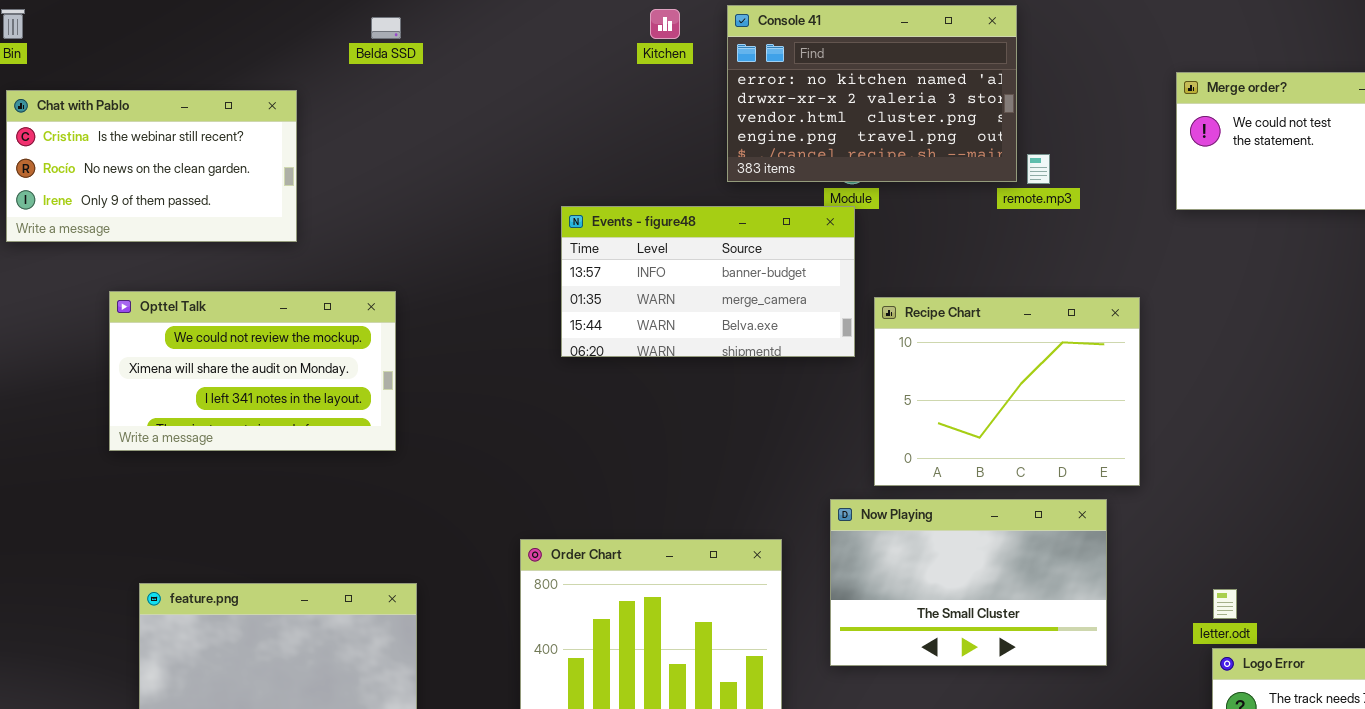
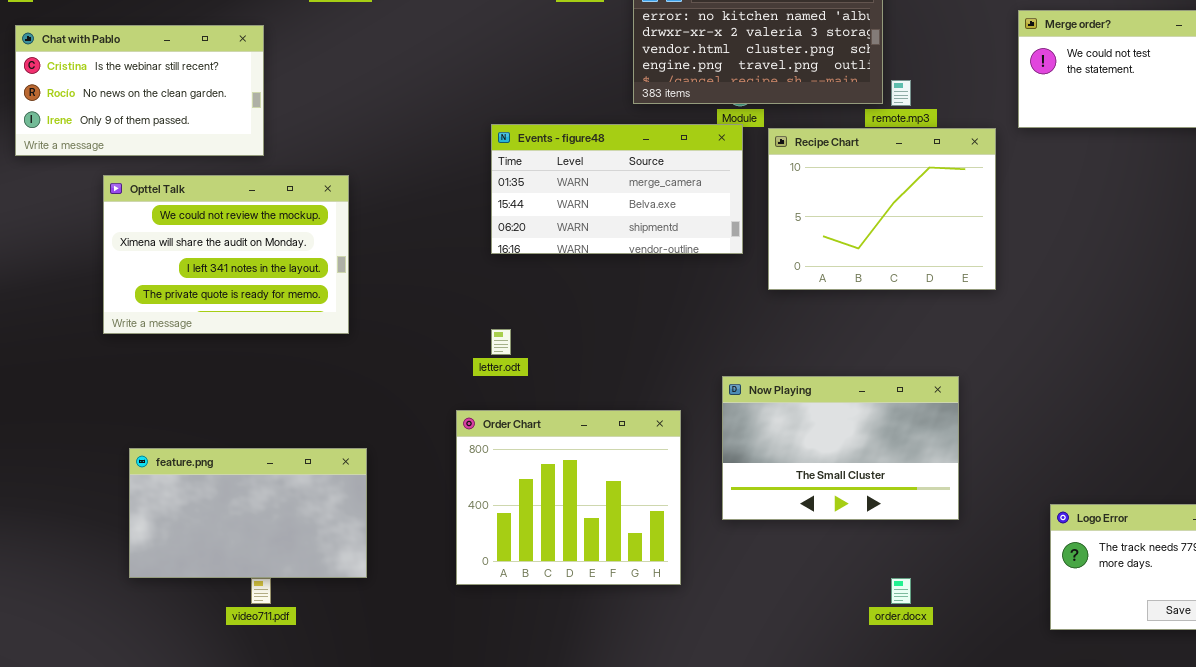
Events - figure48: [561,206,855,357] -> [491,124,743,254], scrolled down 1 row
Opttel Talk: [109,291,396,451] -> [103,175,349,334], resized
Recipe Chart: [874,297,1140,486] -> [768,128,996,290], moved
letter.odt: [1213,589,1237,619] -> [491,329,511,355], moved

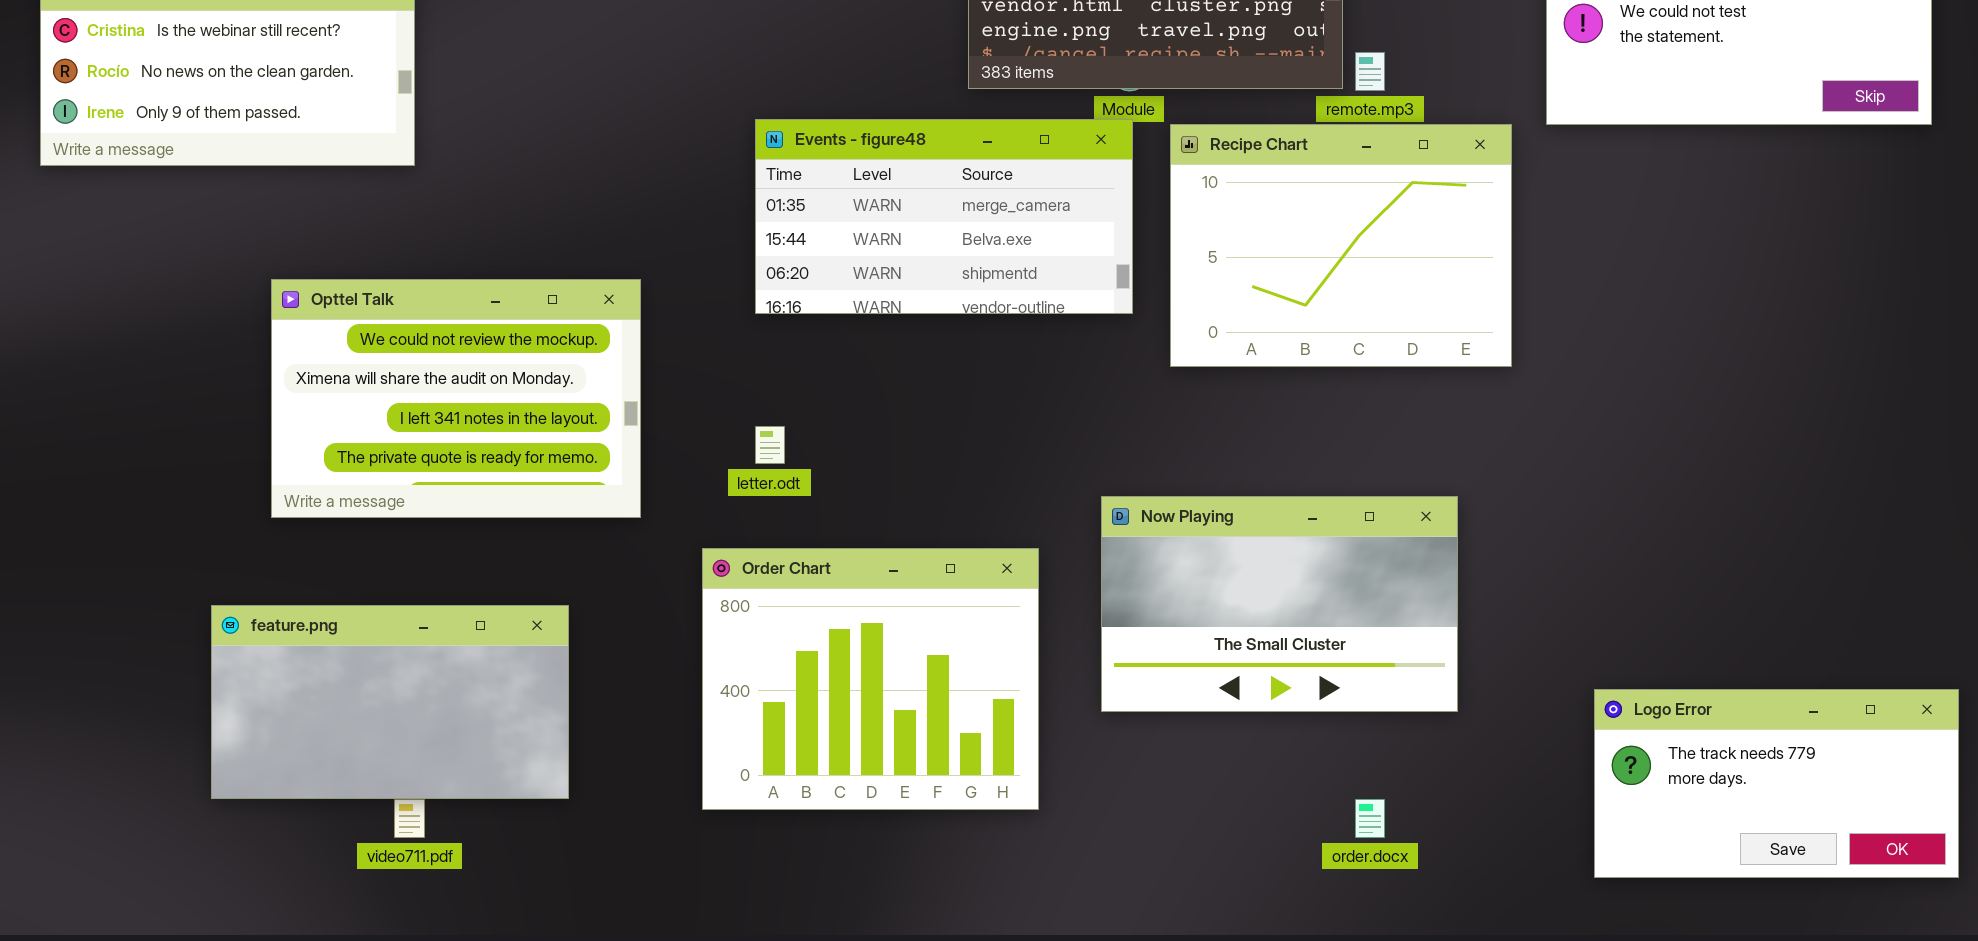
Opttel Talk: [103,175,349,334] -> [271,279,641,518], moved

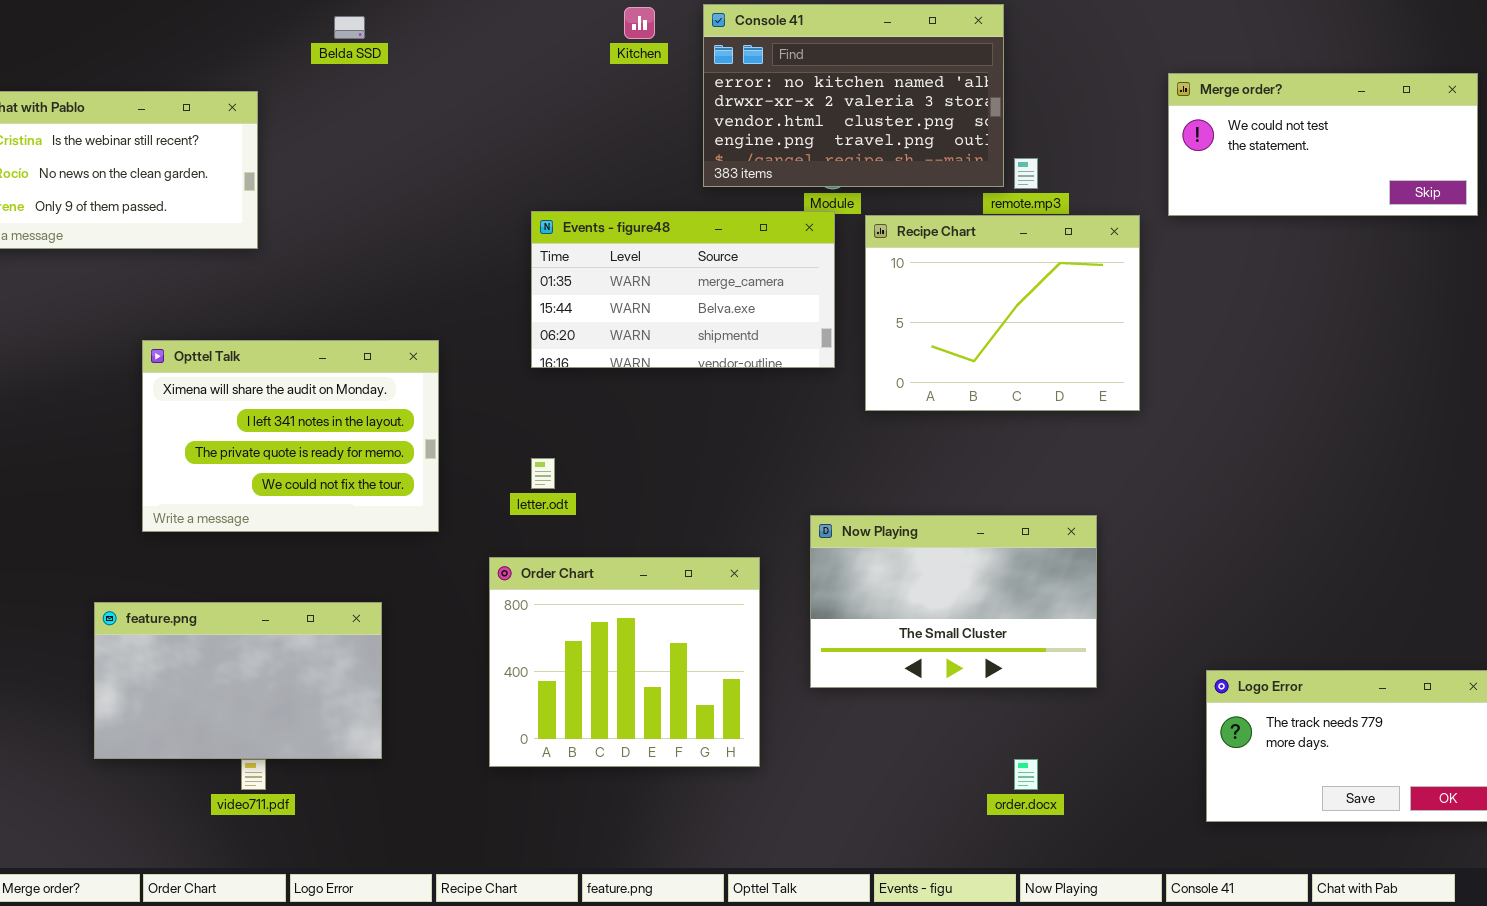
Opttel Talk: [271,279,641,518] -> [142,340,439,532], scrolled down 1 row

